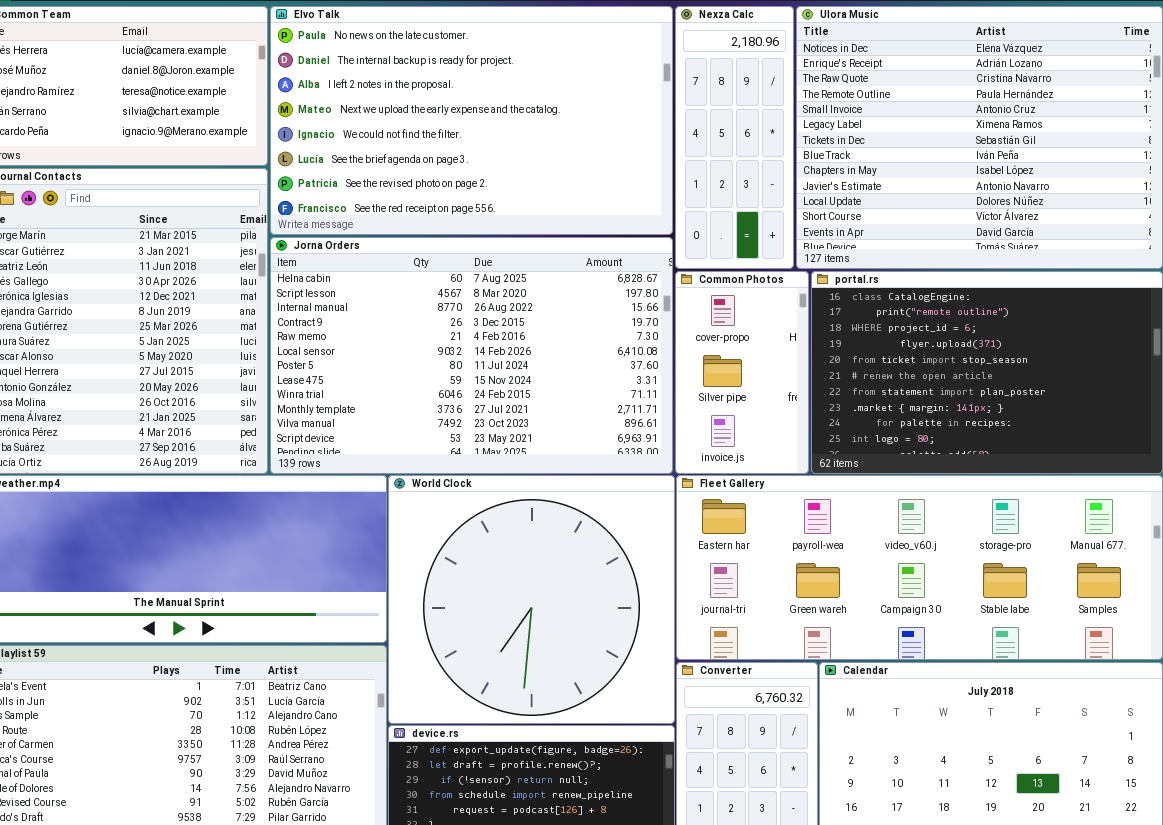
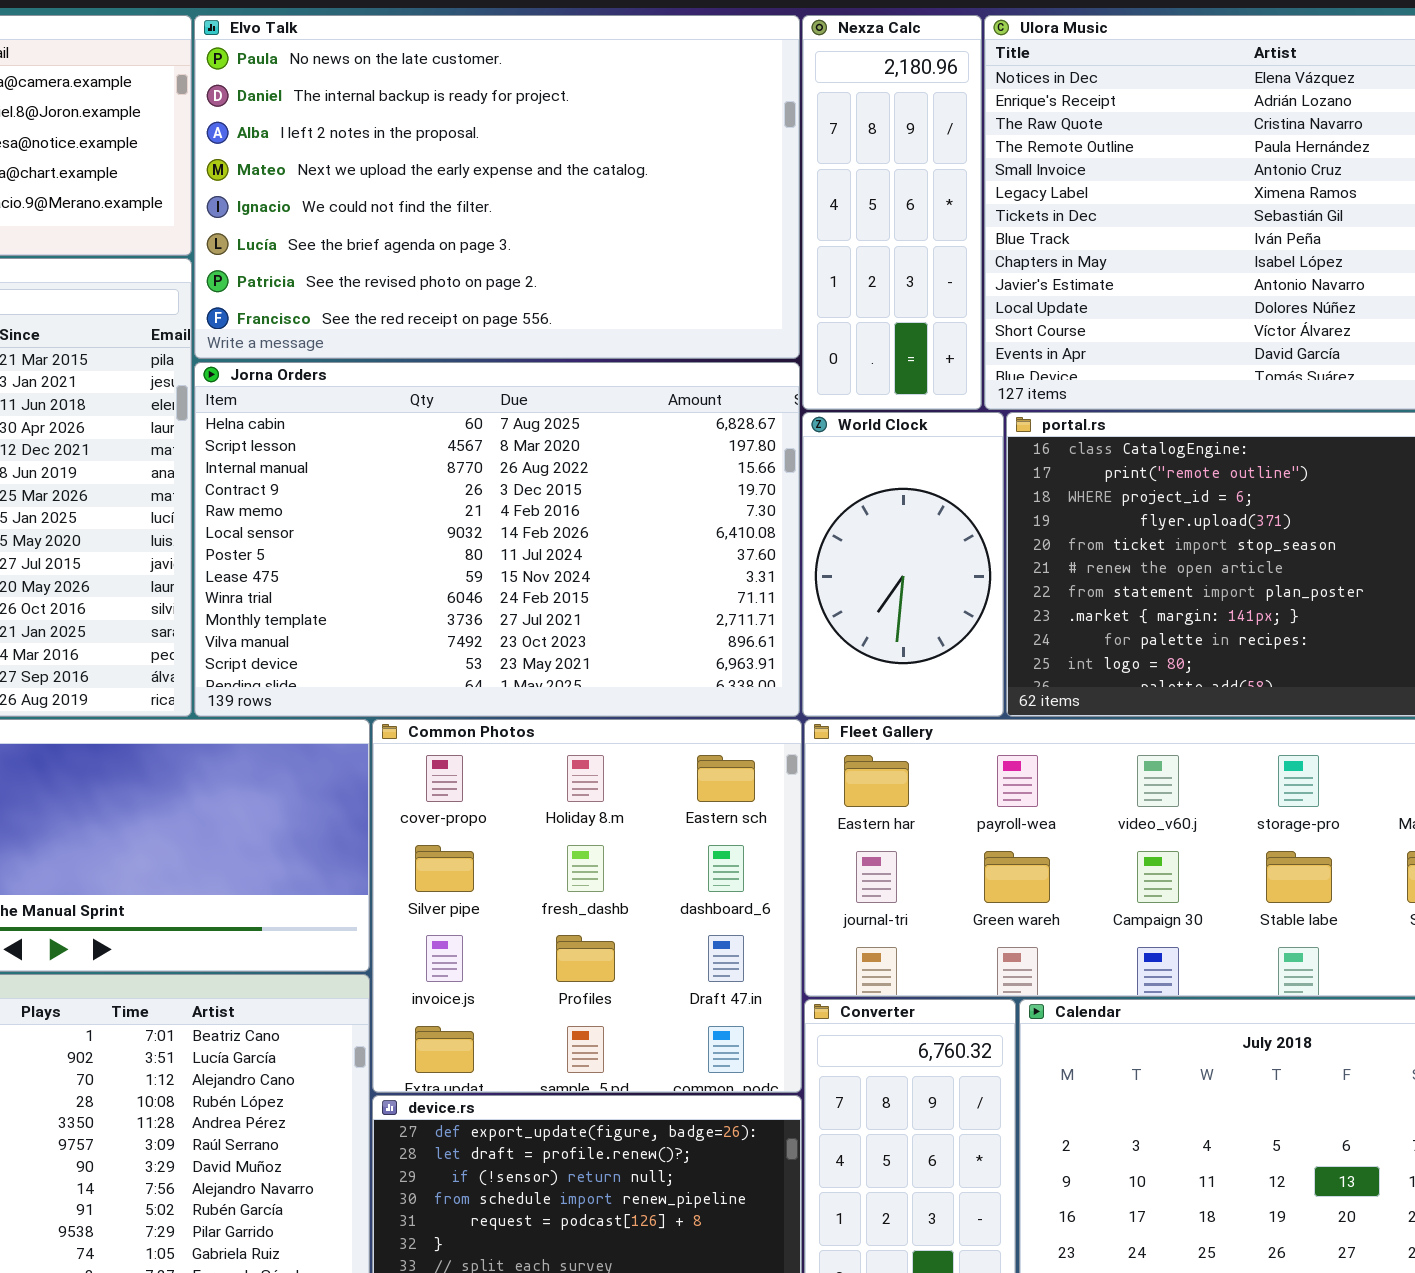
Common Photos: [675,271,809,474] -> [372,719,802,1093], moved, resized
World Clock: [388,475,675,724] -> [802,412,1004,717], moved, resized

